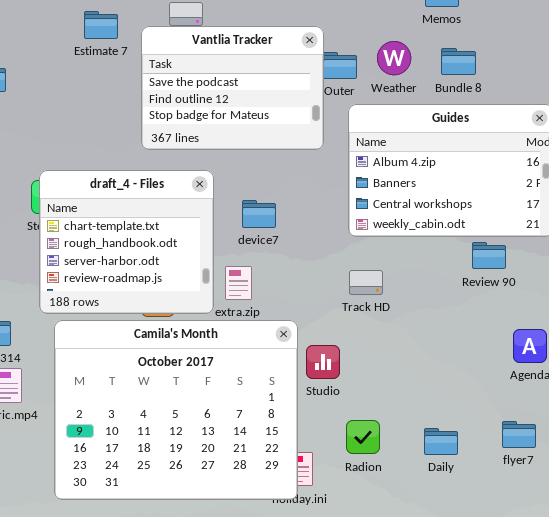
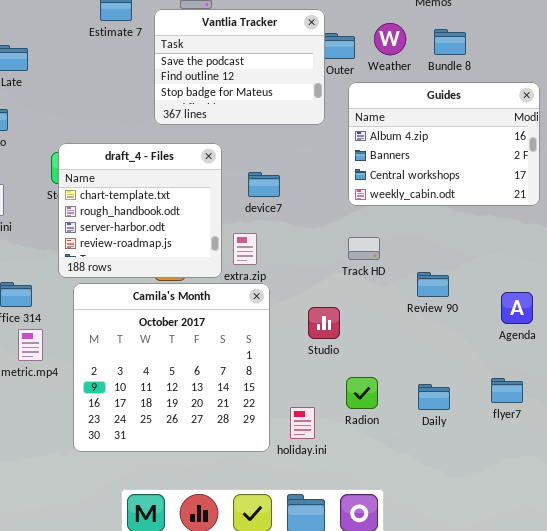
Review 90: [472,242,506,269] -> [417,272,449,297], moved
Camila's Month: [54,320,298,500] -> [73,283,270,452], resized

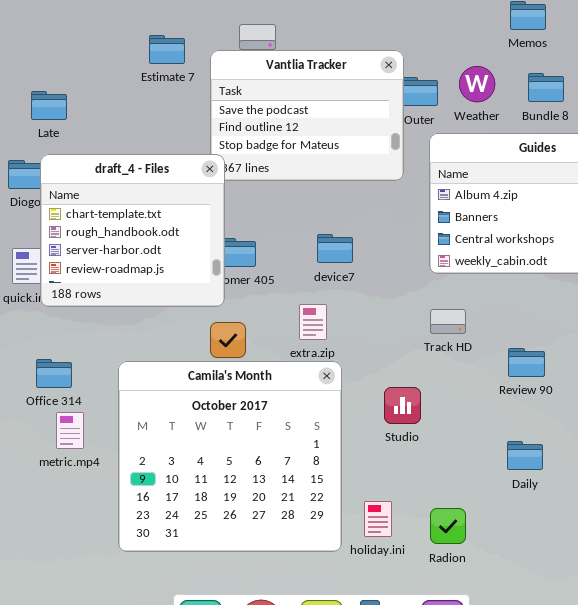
draft_4 - Files: [58,143,222,278] -> [40,154,225,307], moved
Radion: [346,377,378,409] -> [430,508,466,544], moved
Daily: [418,384,450,410] -> [507,441,543,470], moved

